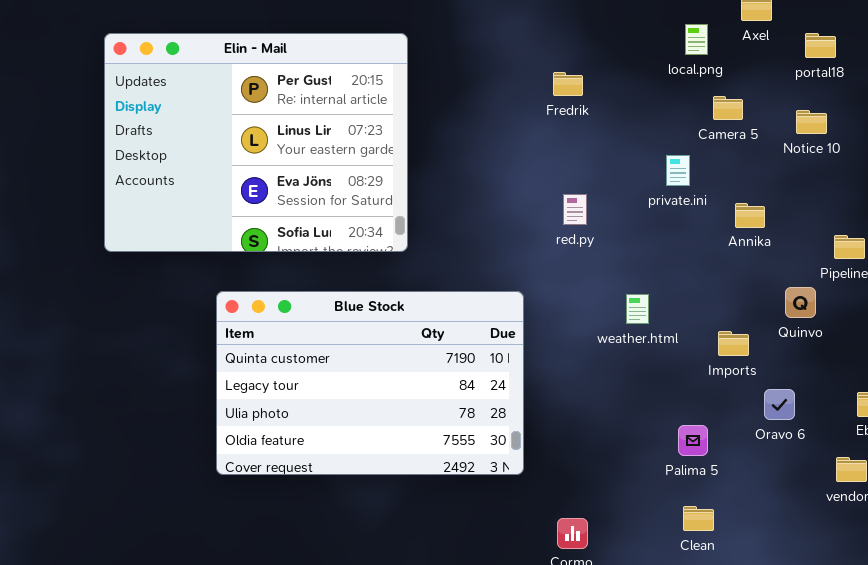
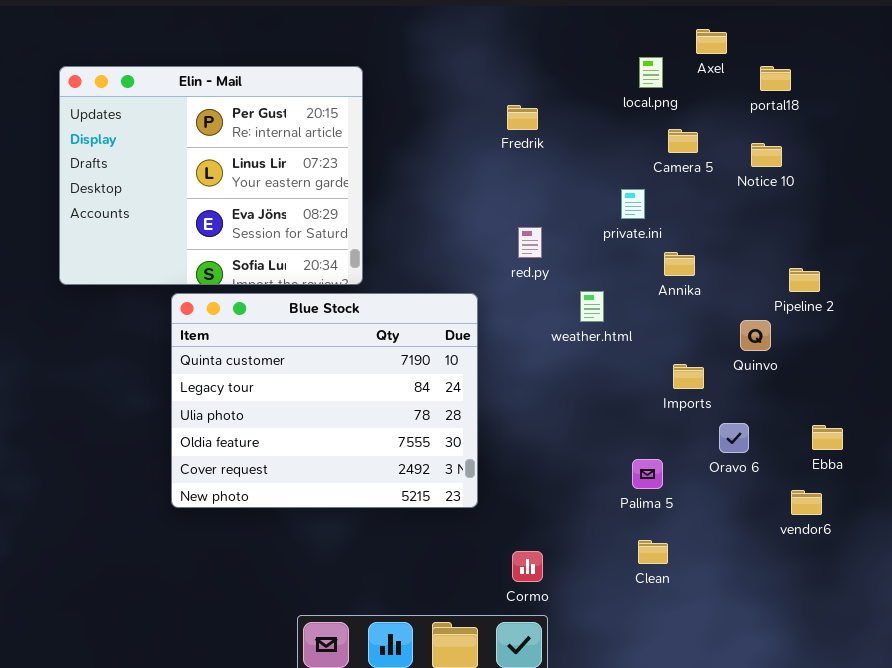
Annika: [735,203,765,228] -> [664,252,695,276], moved
Blue Stock: [216,291,524,475] -> [171,293,478,508], resized
weather.html: [626,294,649,324] -> [580,291,604,322], moved

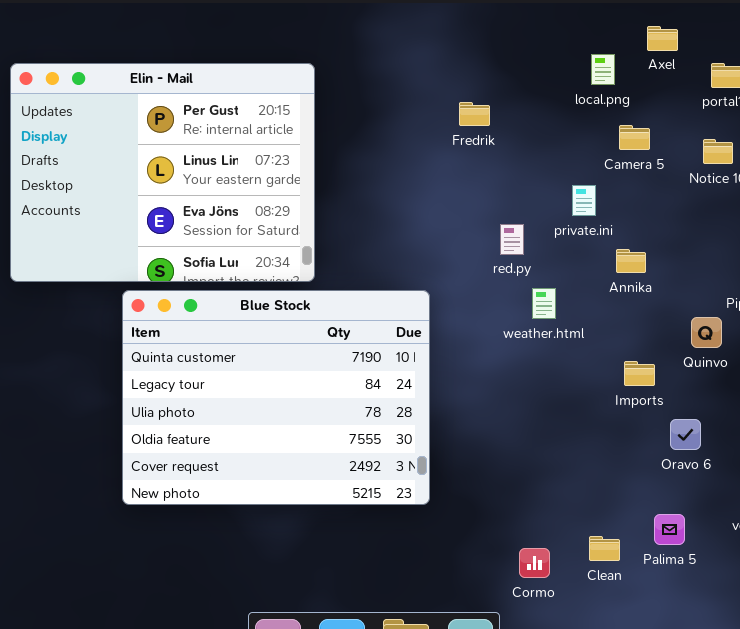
red.py: [518,227,542,258] -> [500,224,524,255], moved
Palima 5: [632,459,663,489] -> [654,514,685,545], moved
Cormo: [512,551,543,582] -> [519,548,550,578], moved

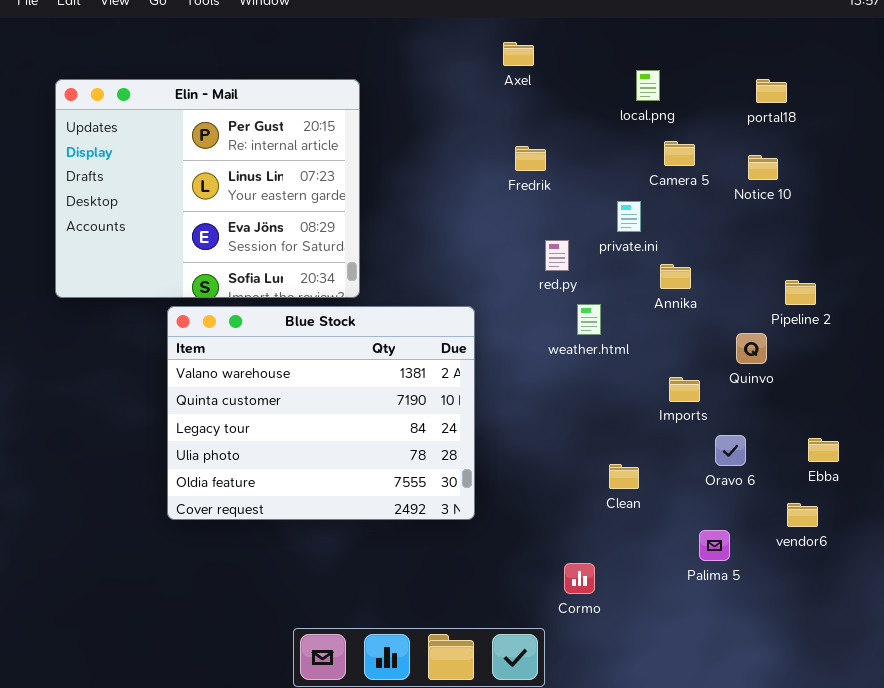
Axel: [647,26,678,51] -> [503,42,534,66], moved
Fredrik: [459,102,490,126] -> [515,146,546,171], moved
Blue Stock: [122,290,430,505] -> [167,306,475,520], scrolled up 1 row
Clean: [589,536,620,561] -> [609,464,639,489], moved

